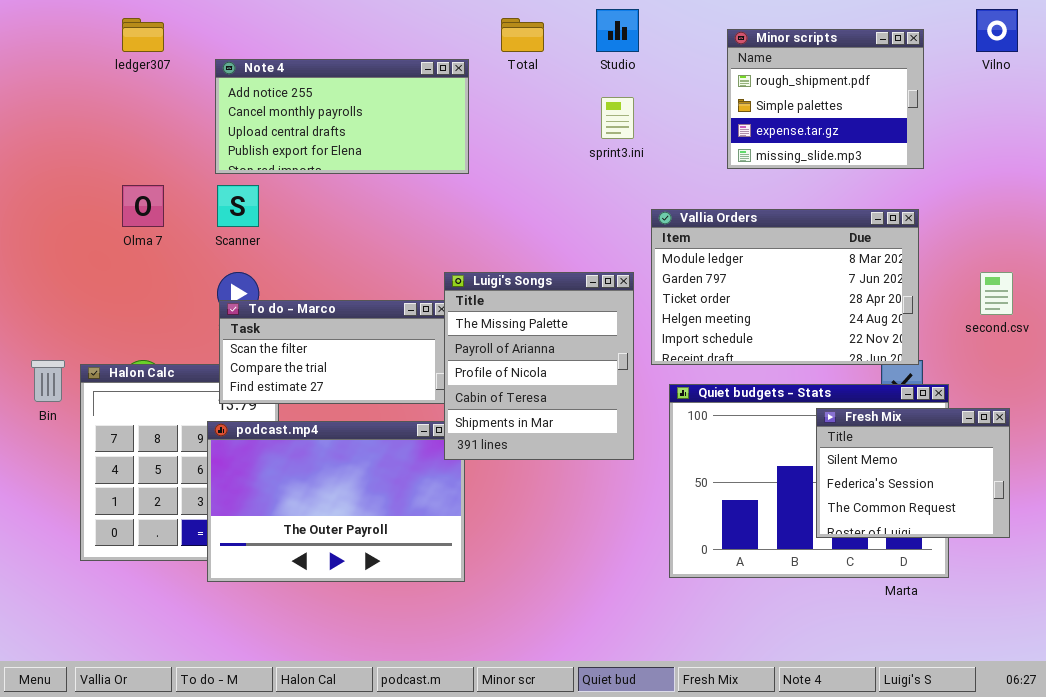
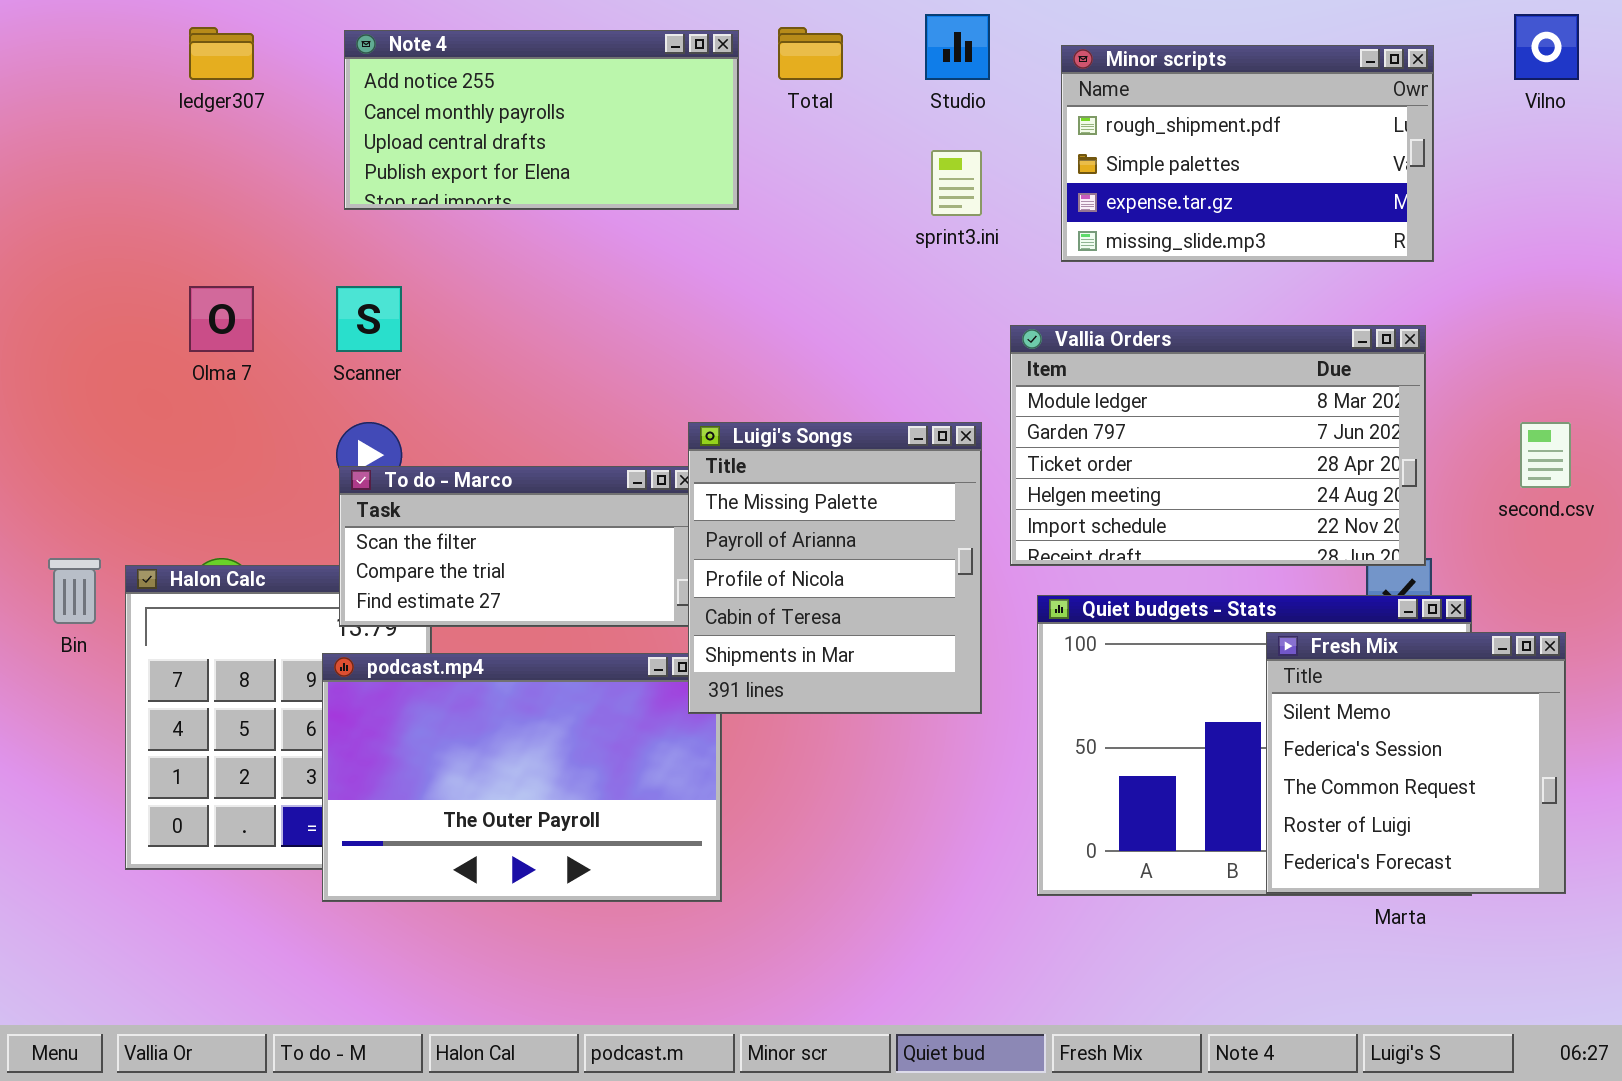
Minor scripts: [727,29,924,169] -> [1061,45,1434,262], resized
Note 4: [215,59,469,174] -> [344,30,739,210], moved
Fresh Mix: [816,408,1010,538] -> [1266,632,1566,894], resized

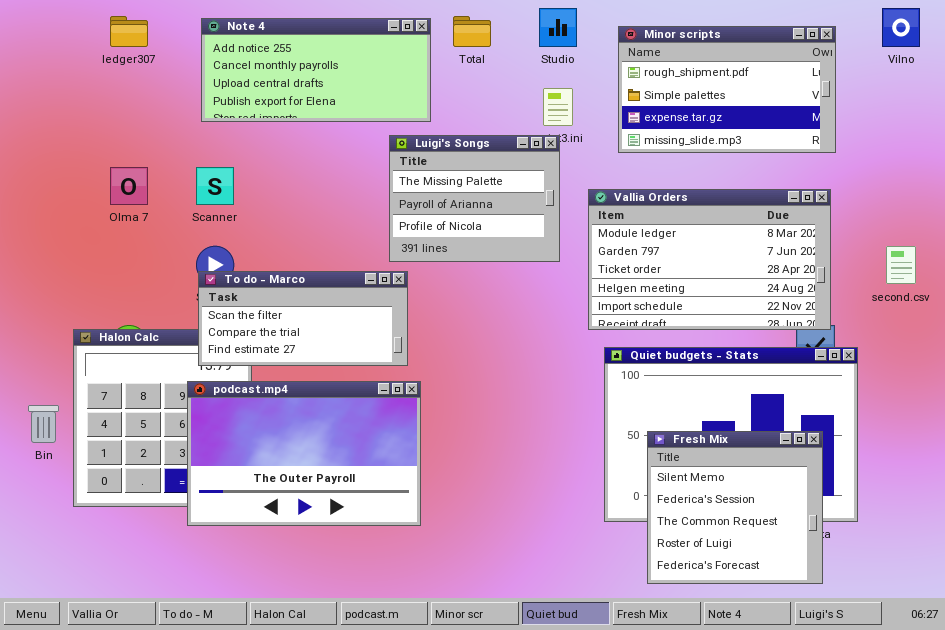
Luigi's Songs: [688,422,982,714] -> [389,135,560,262], moved, resized
Bin: [48,558,101,624] -> [28,405,59,443], moved
Fresh Mix: [1266,632,1566,894] -> [647,431,823,584], moved

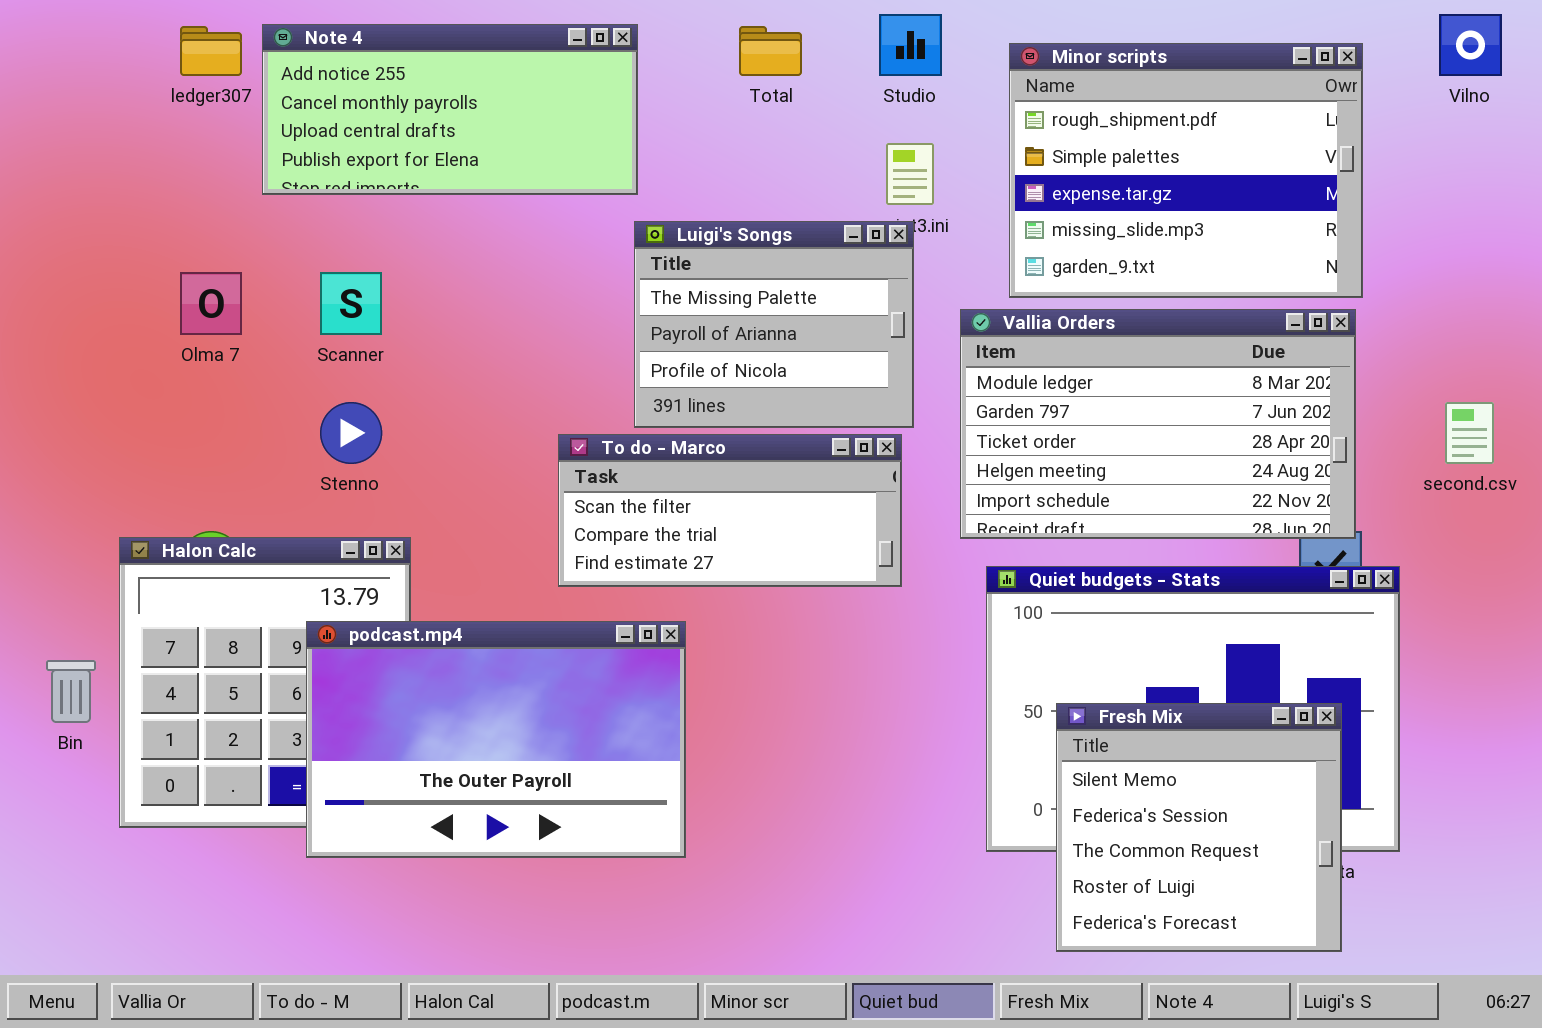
Note 4: [201,18,431,122] -> [262,24,638,195], moved
Minor scripts: [618,26,836,153] -> [1009,43,1363,298], resized
To do - Marco: [198,271,408,366] -> [558,434,902,587], moved

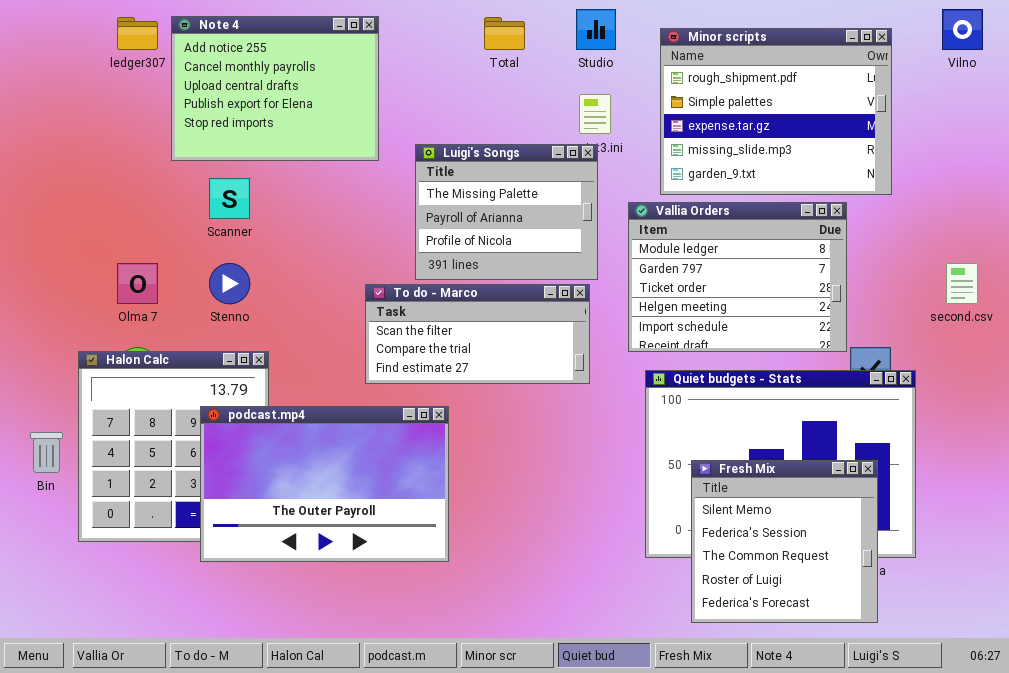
Note 4: [262,24,638,195] -> [171,16,379,161], resized
Olma 7: [180,272,242,335] -> [117,263,158,304], moved
Vallia Orders: [960,309,1356,539] -> [628,202,847,352], resized

